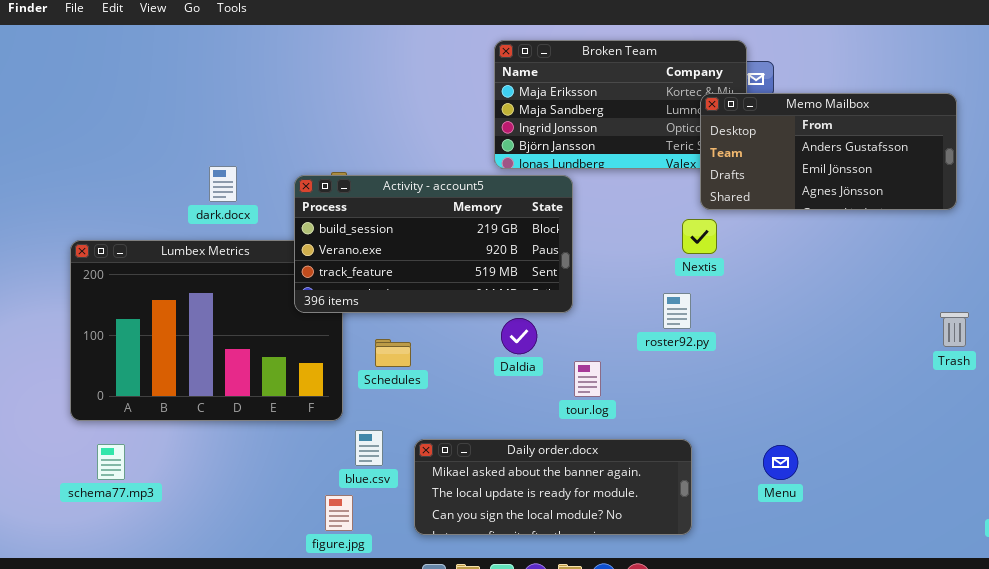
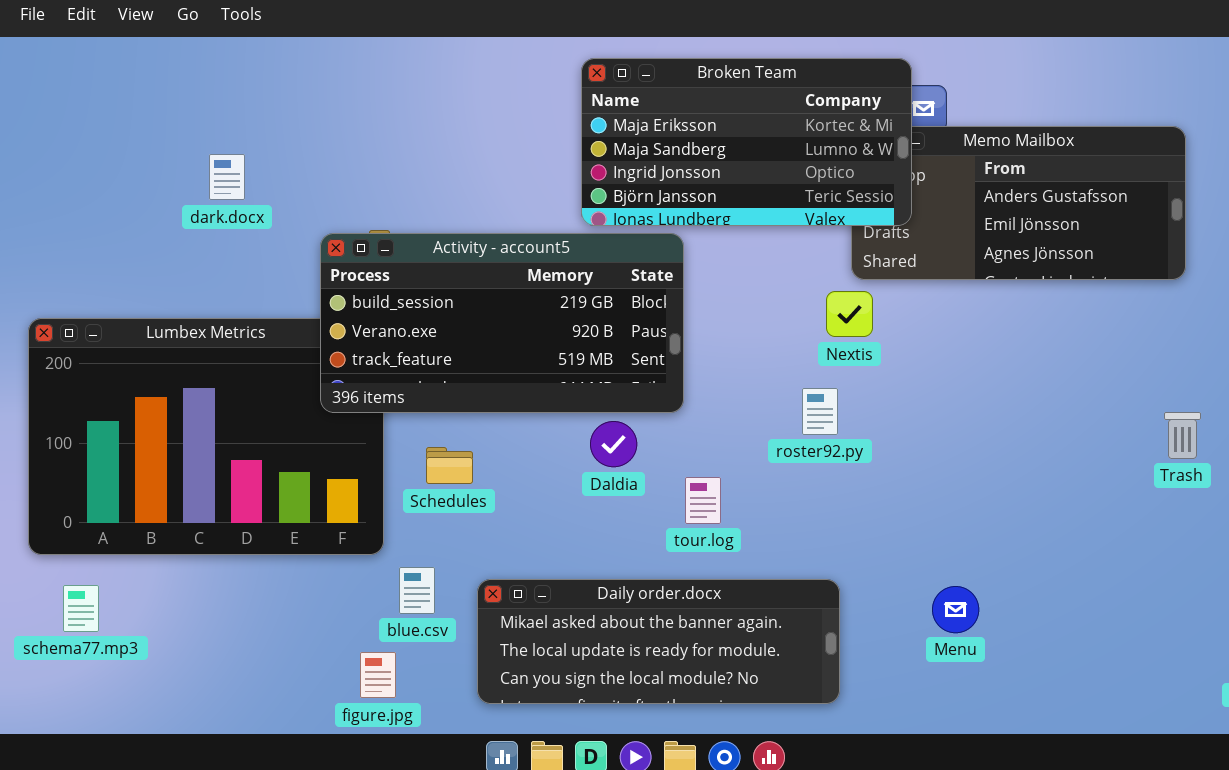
Broken Team: [494,40,747,169] -> [581,58,912,226], raised
dark.docx: [209,166,237,202] -> [209,154,245,200], moved

